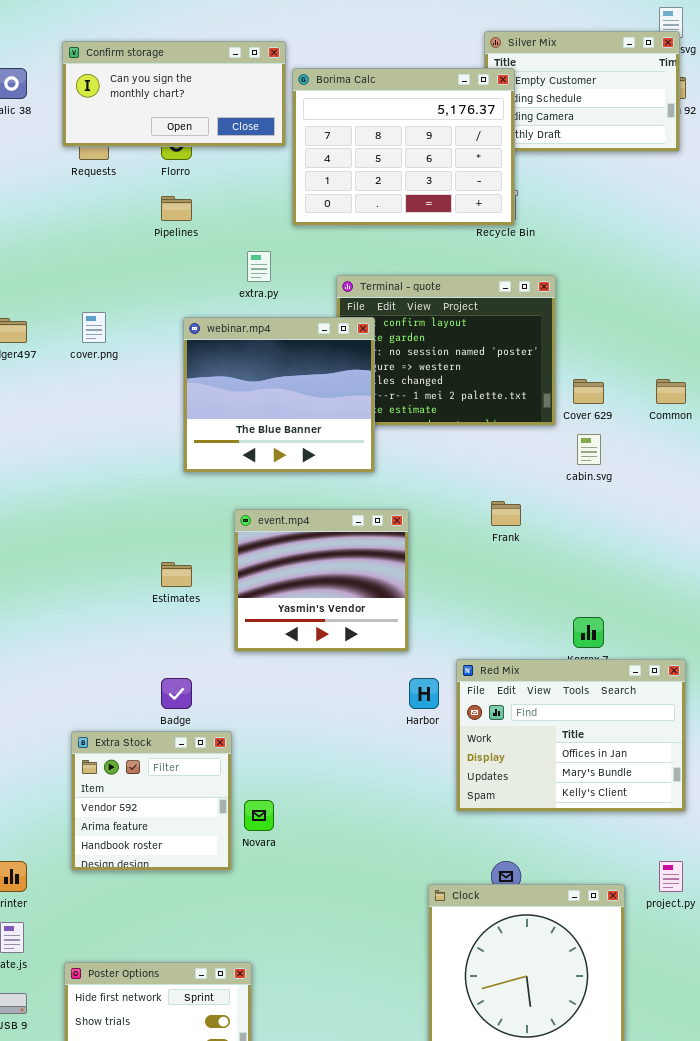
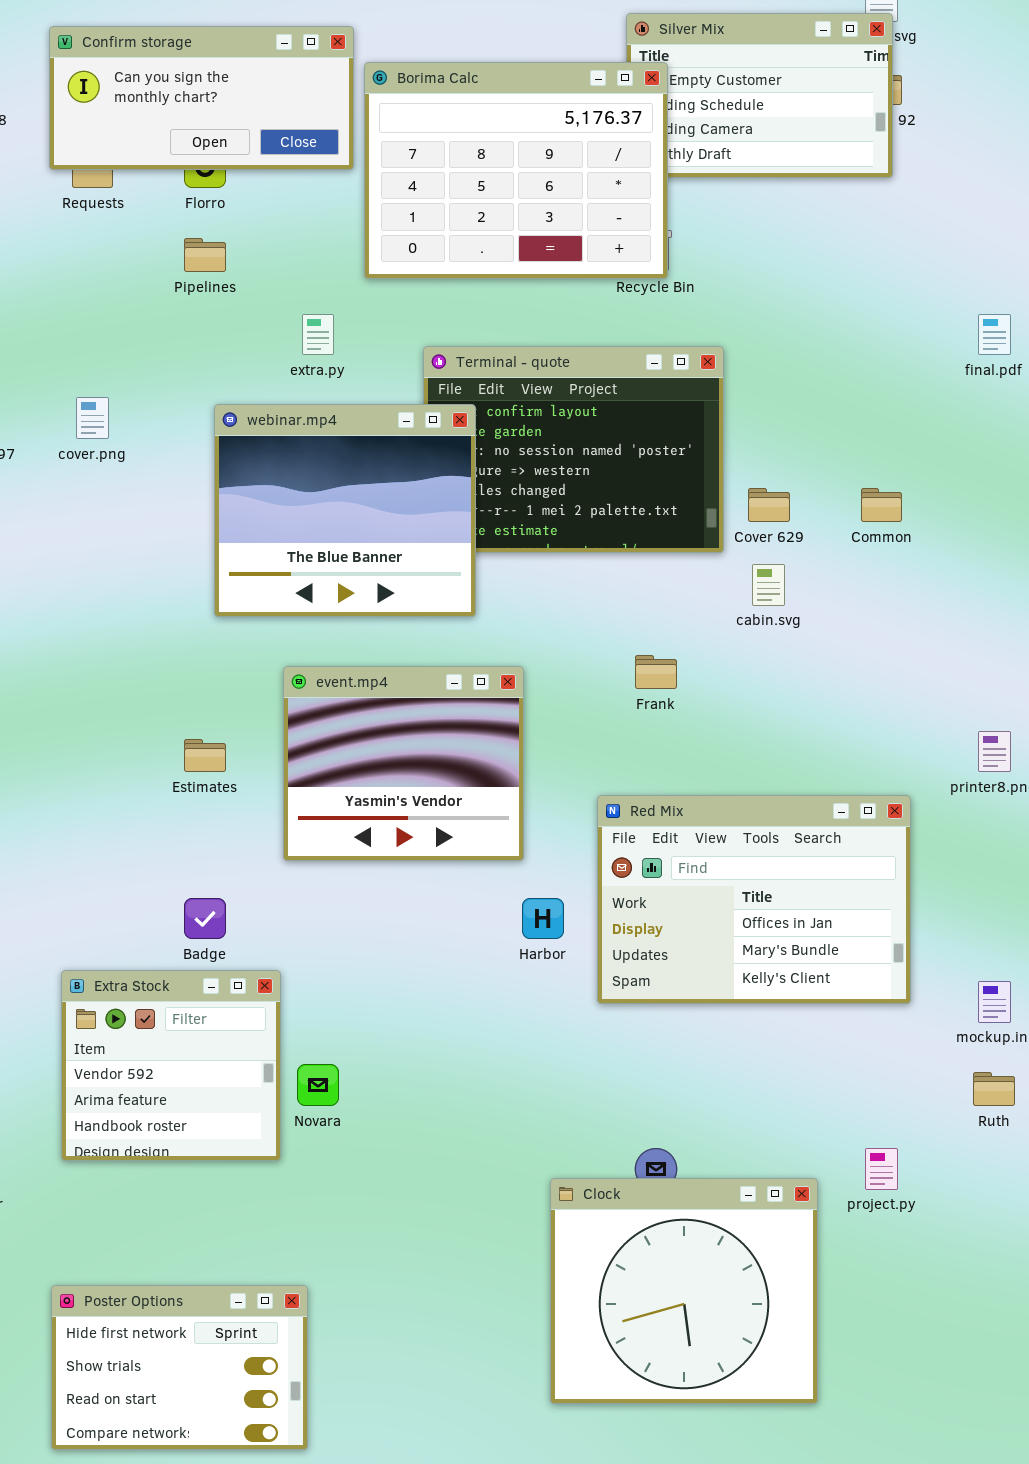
Red Mix: [456,659,686,812] -> [597,795,911,1004], moved

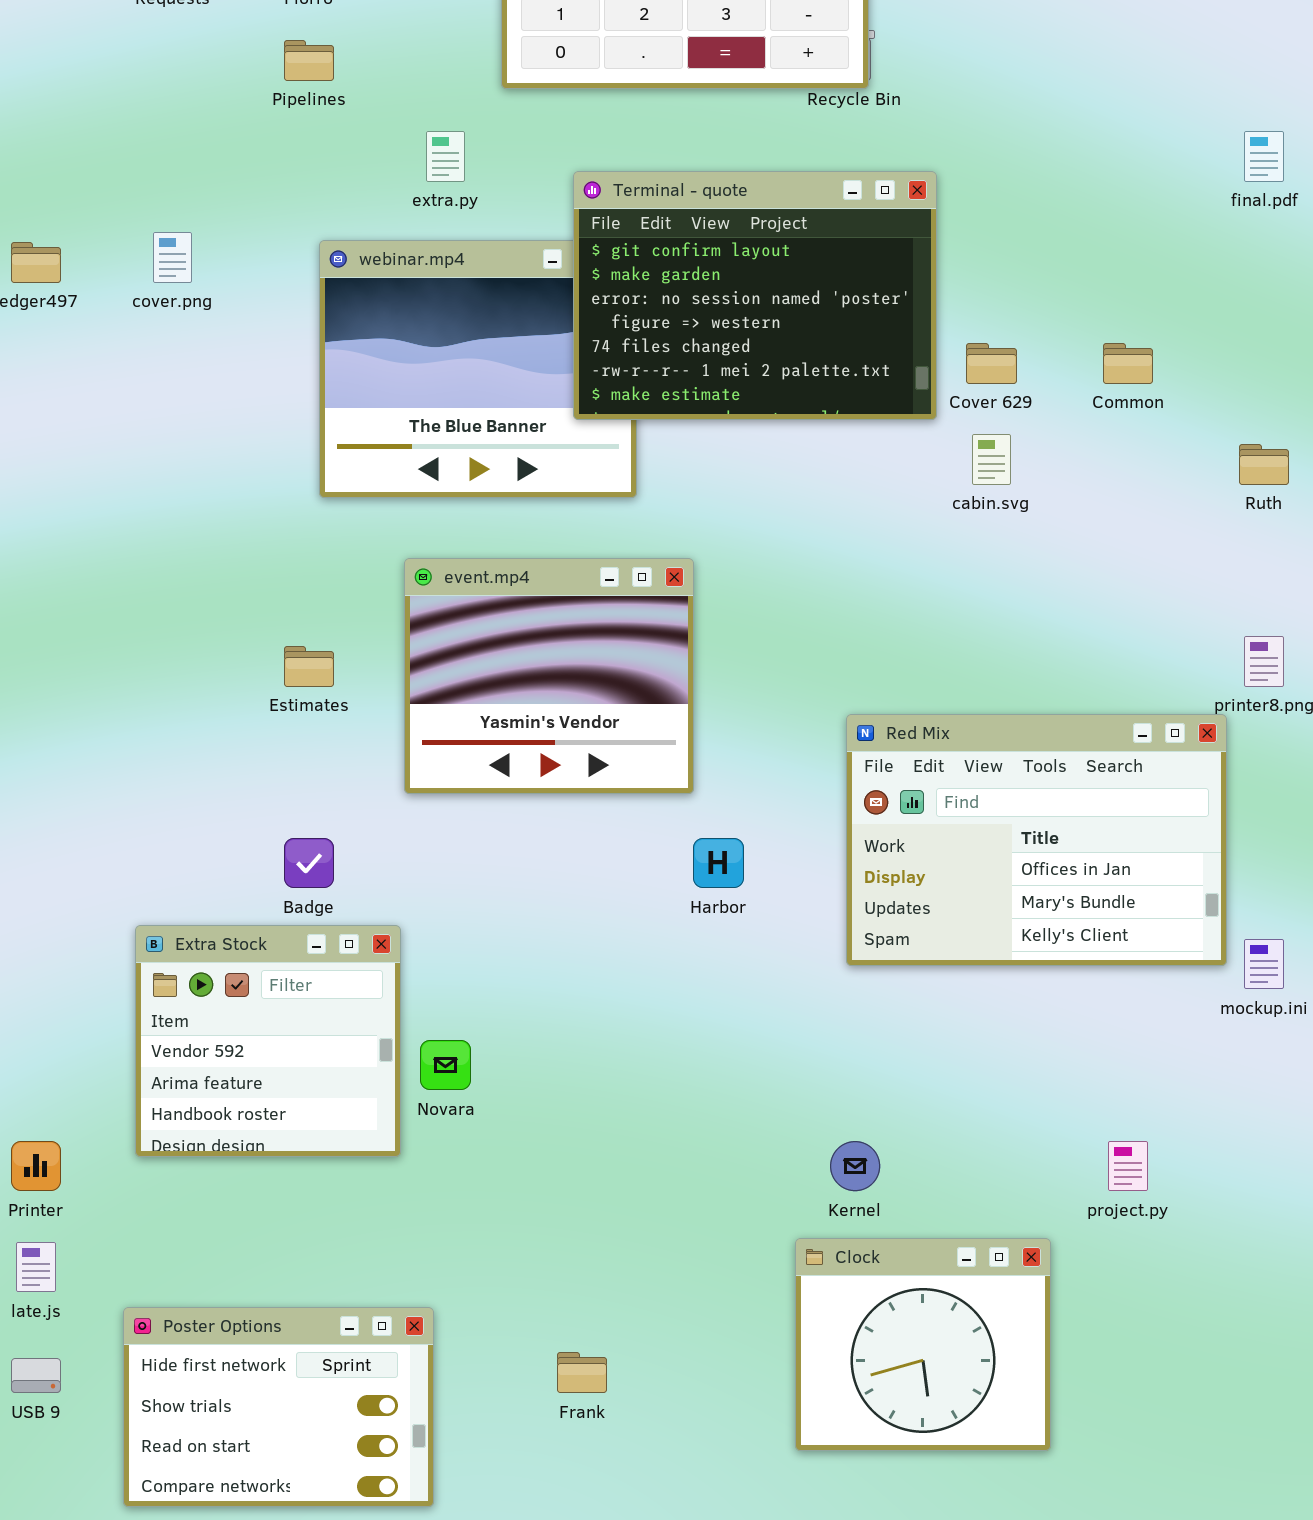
Terminal - quote: [423,346,724,553] -> [573,171,937,420], raised
Frank: [635,655,677,689] -> [557,1352,607,1393], moved
Red Mix: [597,795,911,1004] -> [846,714,1227,966], moved
Ruth: [973,1072,1015,1106] -> [1239,444,1289,485], moved
Clock: [550,1178,818,1404] -> [795,1238,1051,1451], resized

